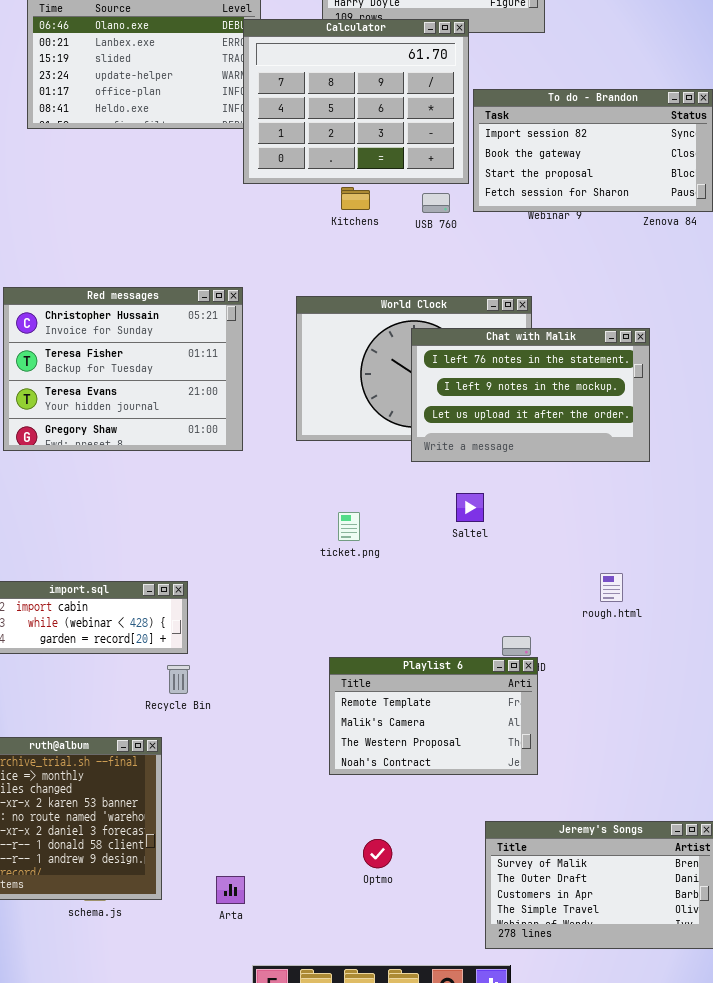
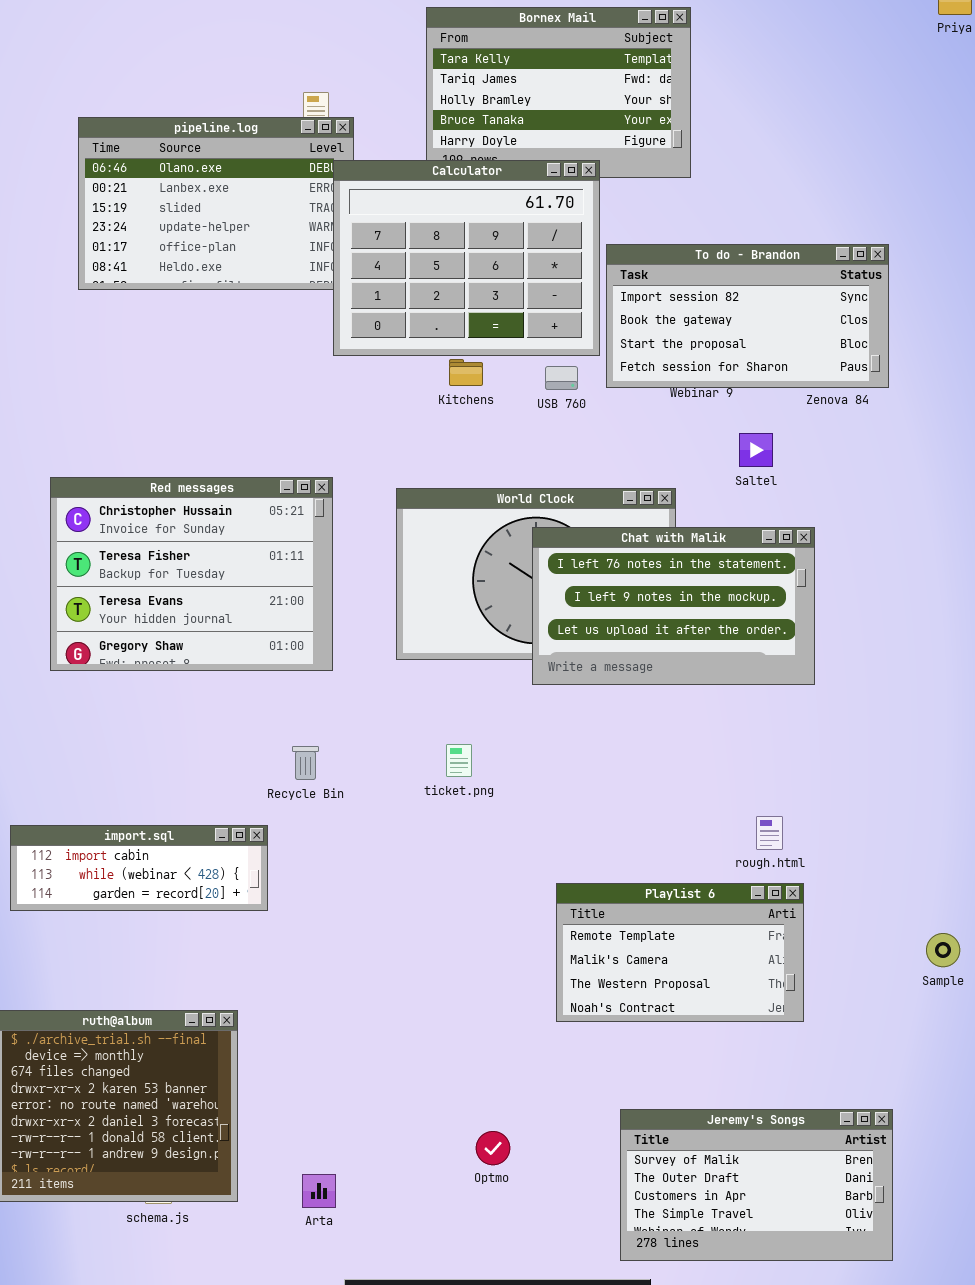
Saltel: [456,493,484,522] -> [739,433,773,467], moved
Playlist 6: [329,657,538,775] -> [556,883,804,1022], moved
Recycle Bin: [167,665,190,694] -> [292,746,319,780], moved

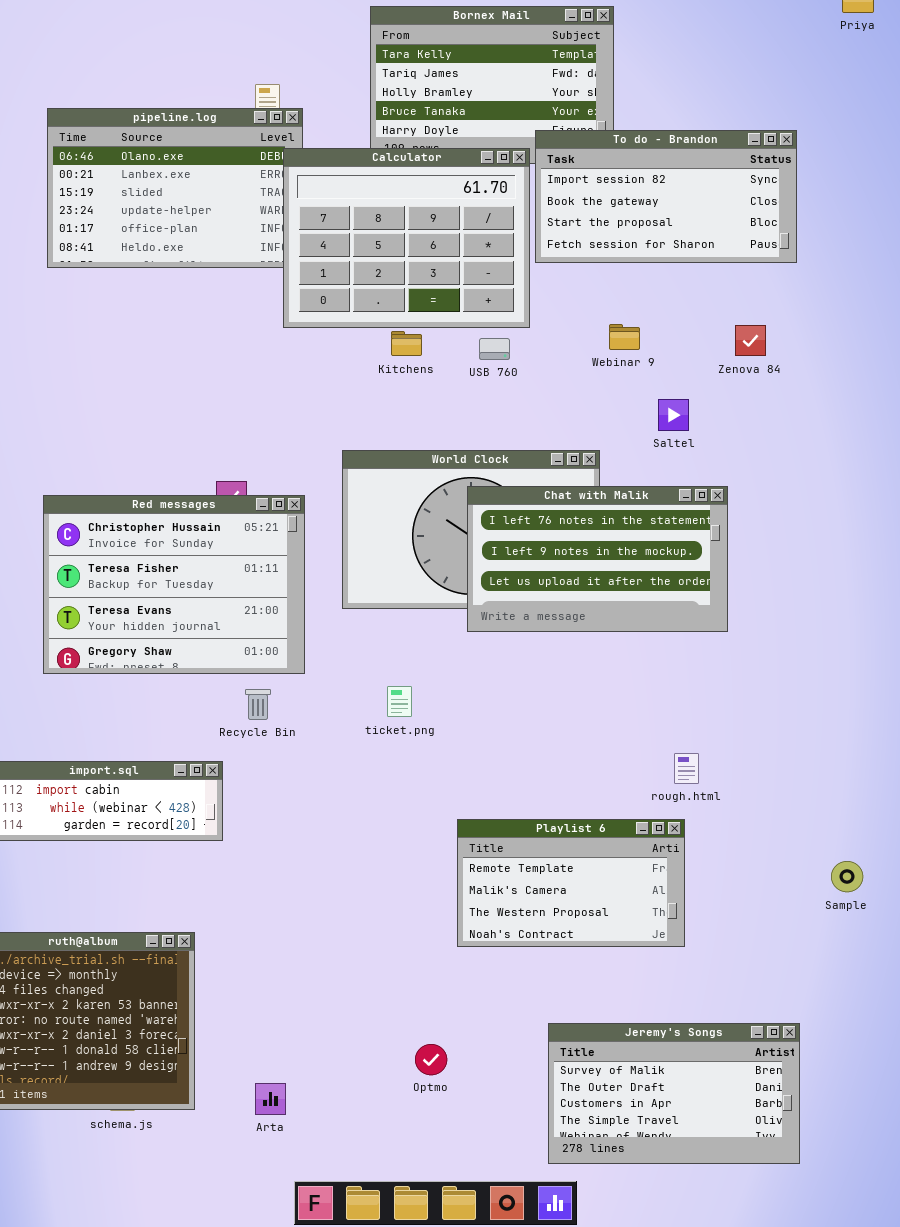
To do - Brandon: [606,244,889,388] -> [535,130,797,263], moved
Red messages: [50,477,333,671] -> [43,495,305,674], moved
Playlist 6: [556,883,804,1022] -> [457,819,685,947], moved

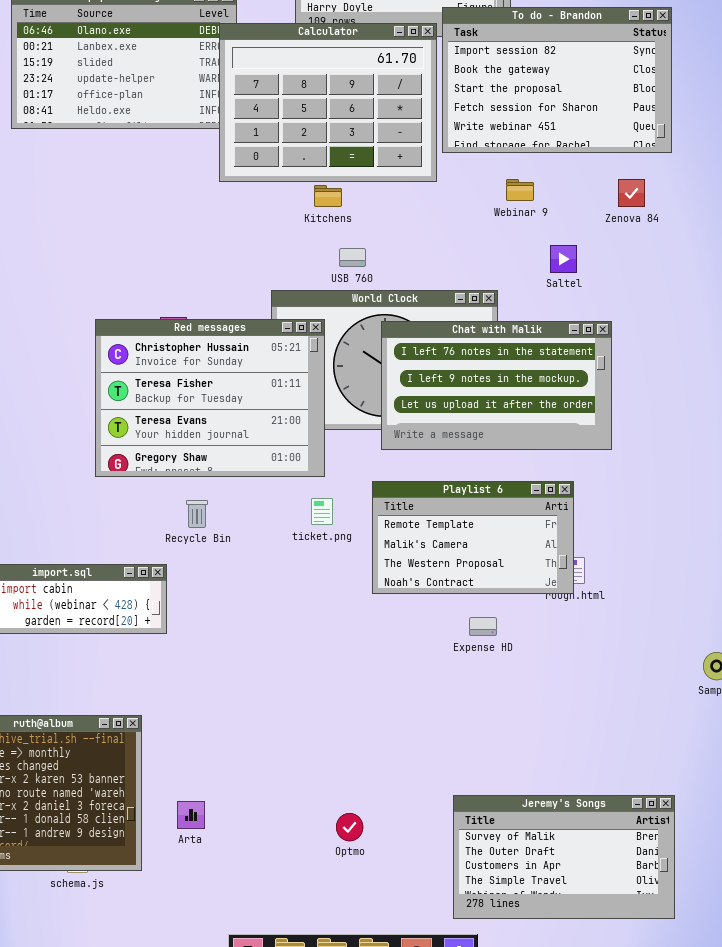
To do - Brandon: [535,130,797,263] -> [442,7,672,153], resized
USB 760: [479,338,510,360] -> [339,248,366,267], moved
Red messages: [43,495,305,674] -> [95,319,325,477], moved
Playlist 6: [457,819,685,947] -> [372,481,574,594], moved
Arta: [255,1083,286,1115] -> [177,801,205,829], moved

